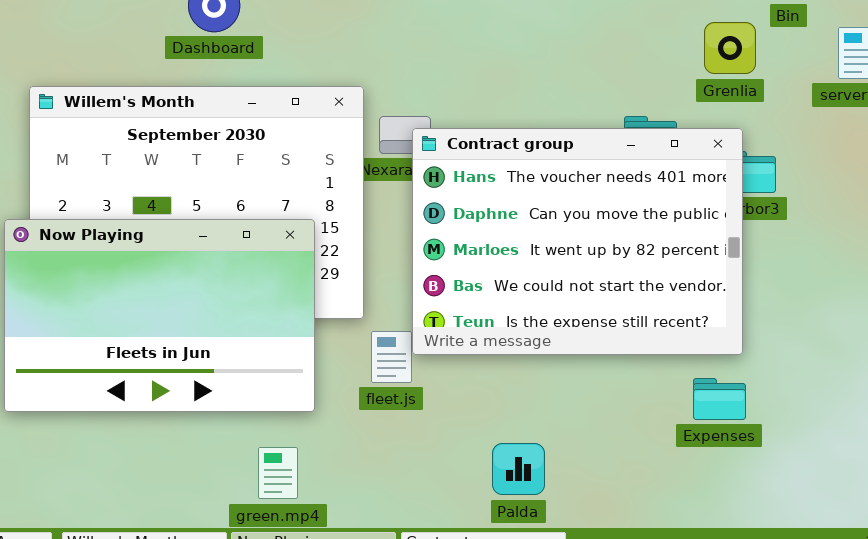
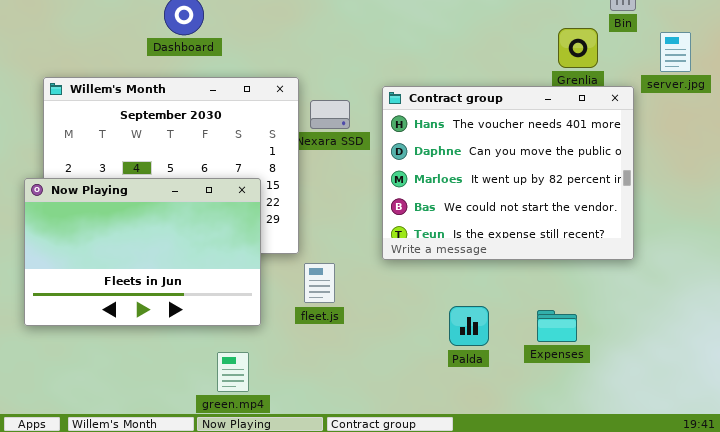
Contract group: [412,128,743,355] -> [382,86,634,260], moved
Expenses: [693,378,746,420] -> [537,310,577,342], moved
Palda: [492,443,545,495] -> [449,306,489,346], moved

